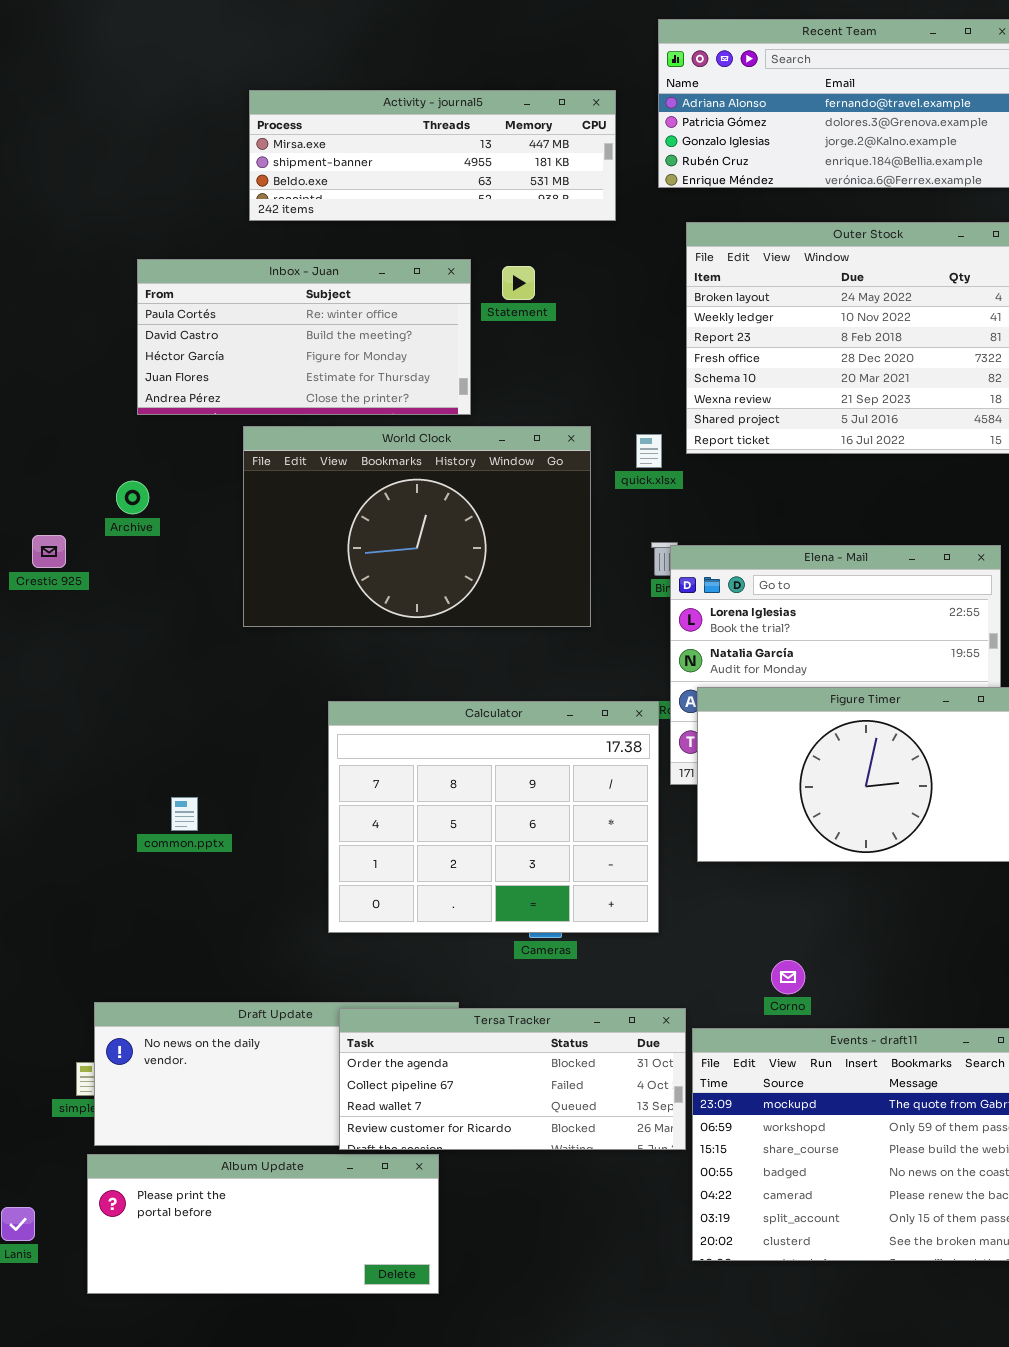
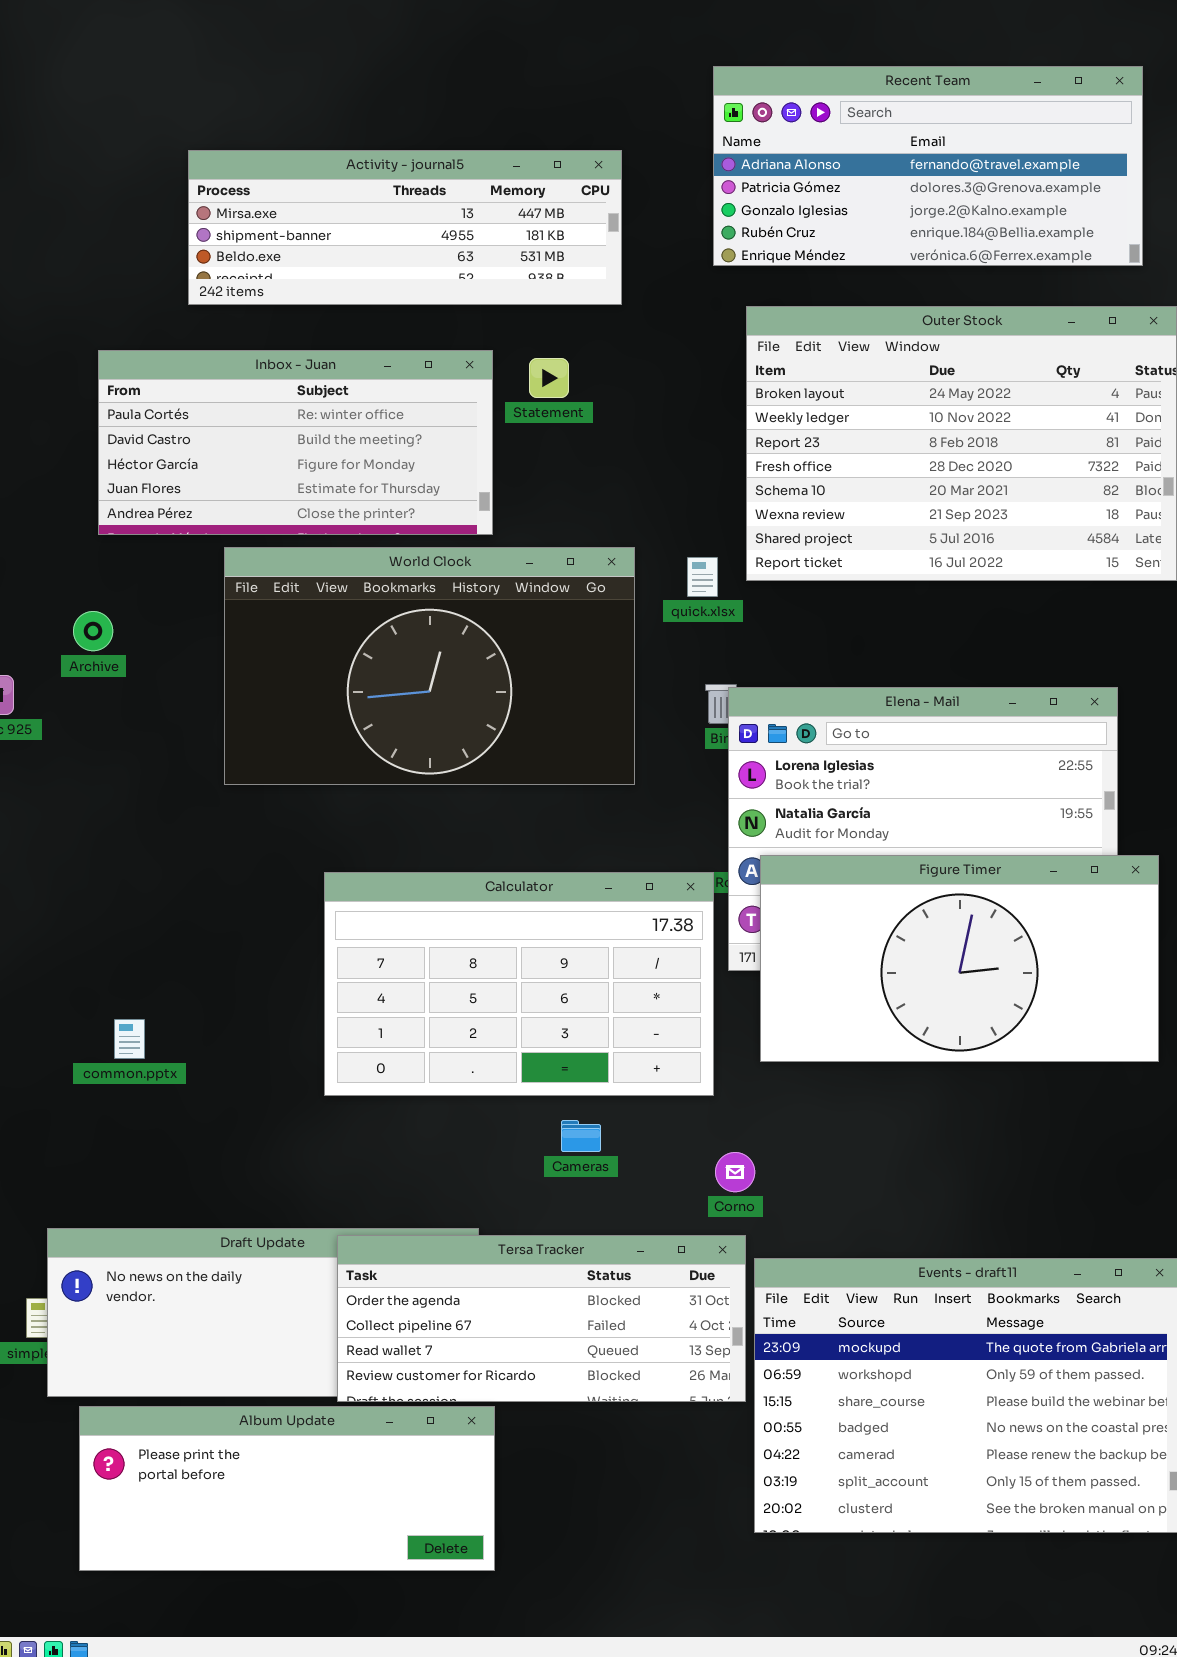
Activity - journal5: [249,90,616,221] -> [188,150,622,305], moved
Calculator: [328,701,659,933] -> [324,872,714,1096], resized
common.pptx: [171,797,198,831] -> [114,1019,145,1059], moved
Corno: [771,960,805,994] -> [715,1152,755,1192], moved
Album Update: [87,1154,439,1294] -> [79,1406,495,1571], moved

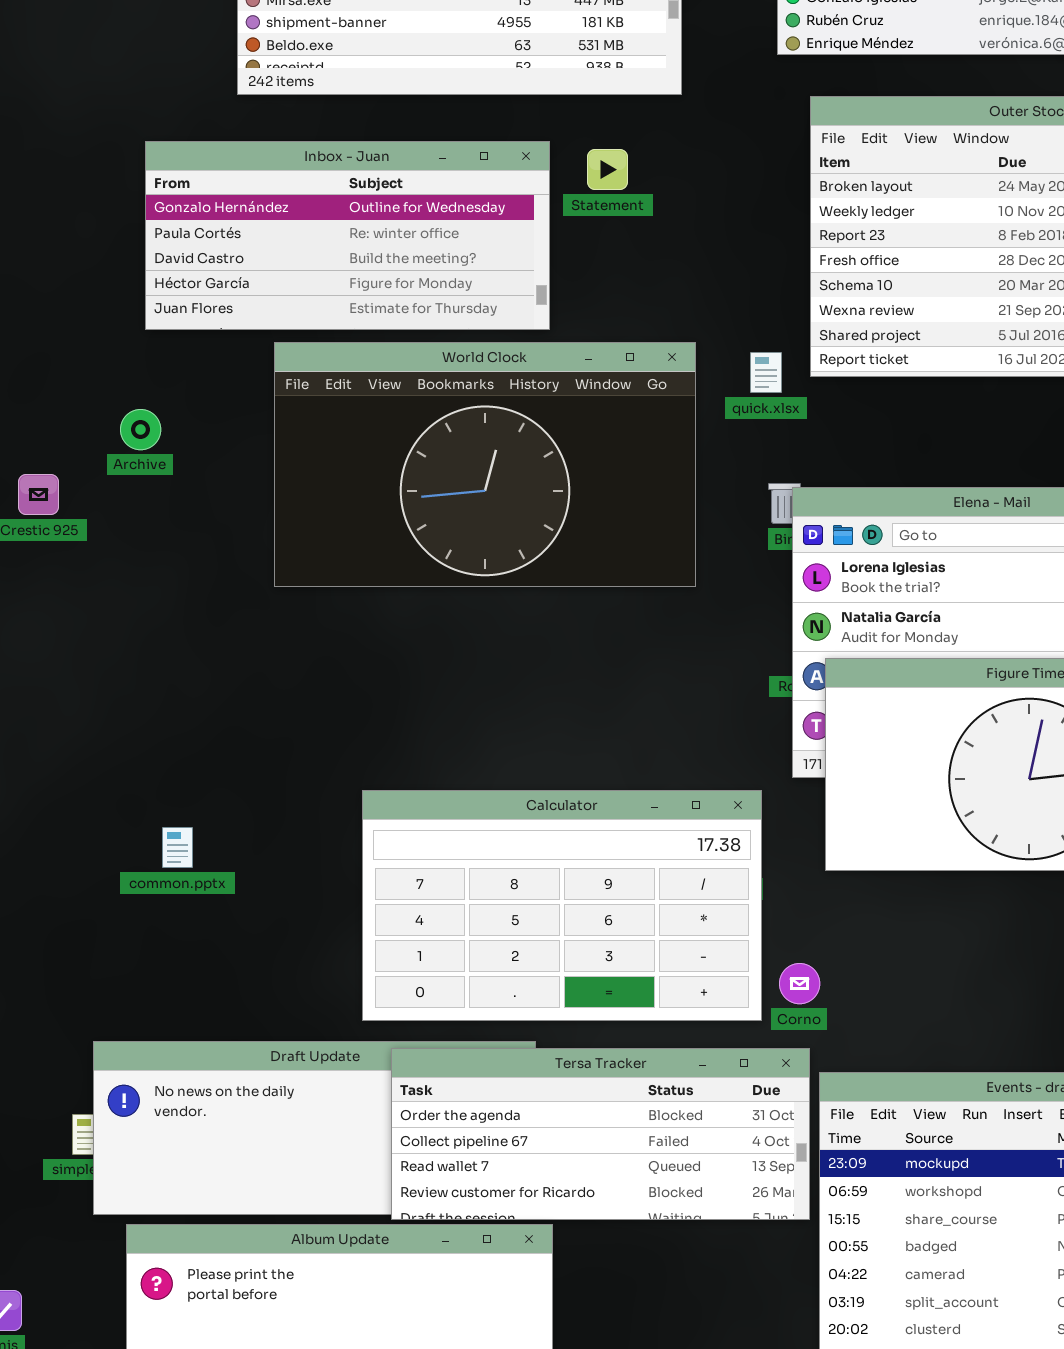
Inbox - Juan: [98,350,493,535] -> [145,141,550,330], scrolled up 1 row
Calculator: [324,872,714,1096] -> [362,790,762,1021], moved

